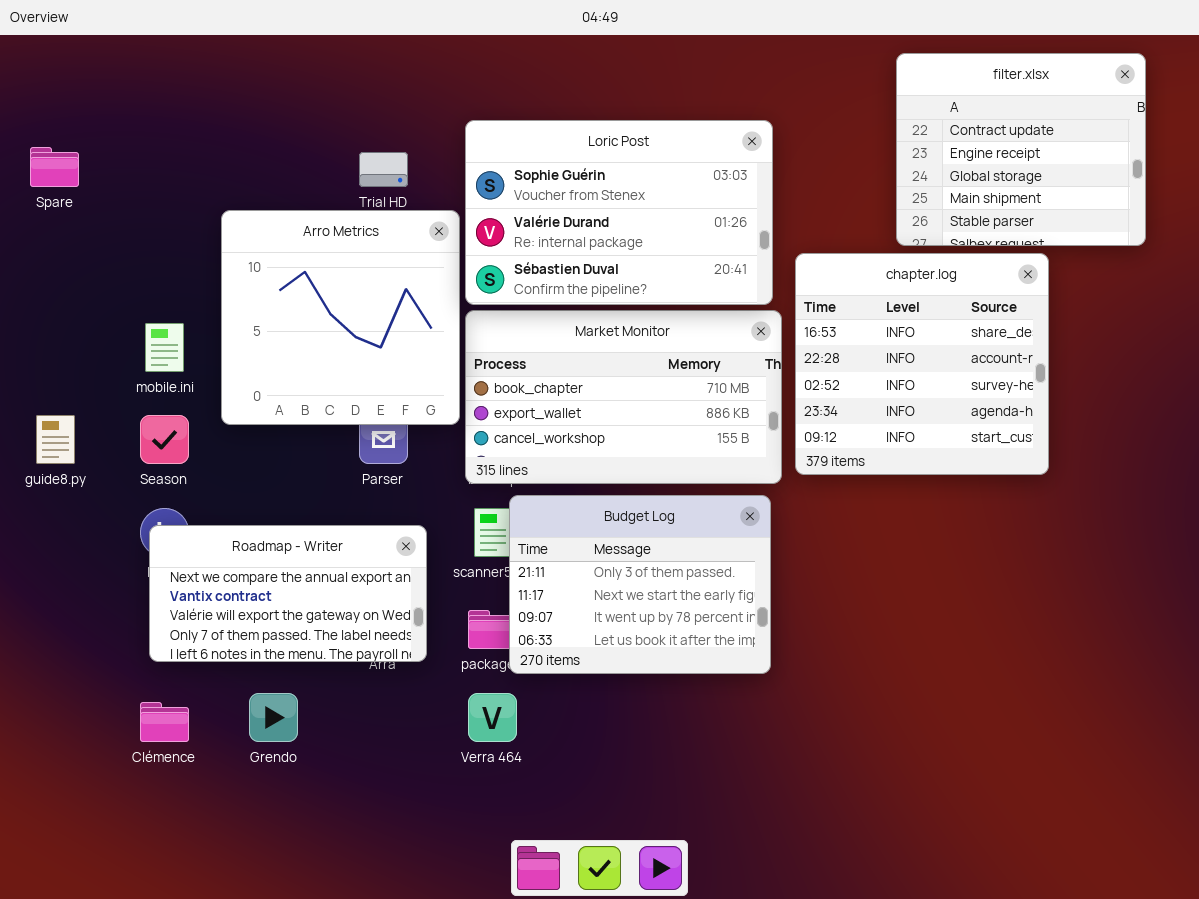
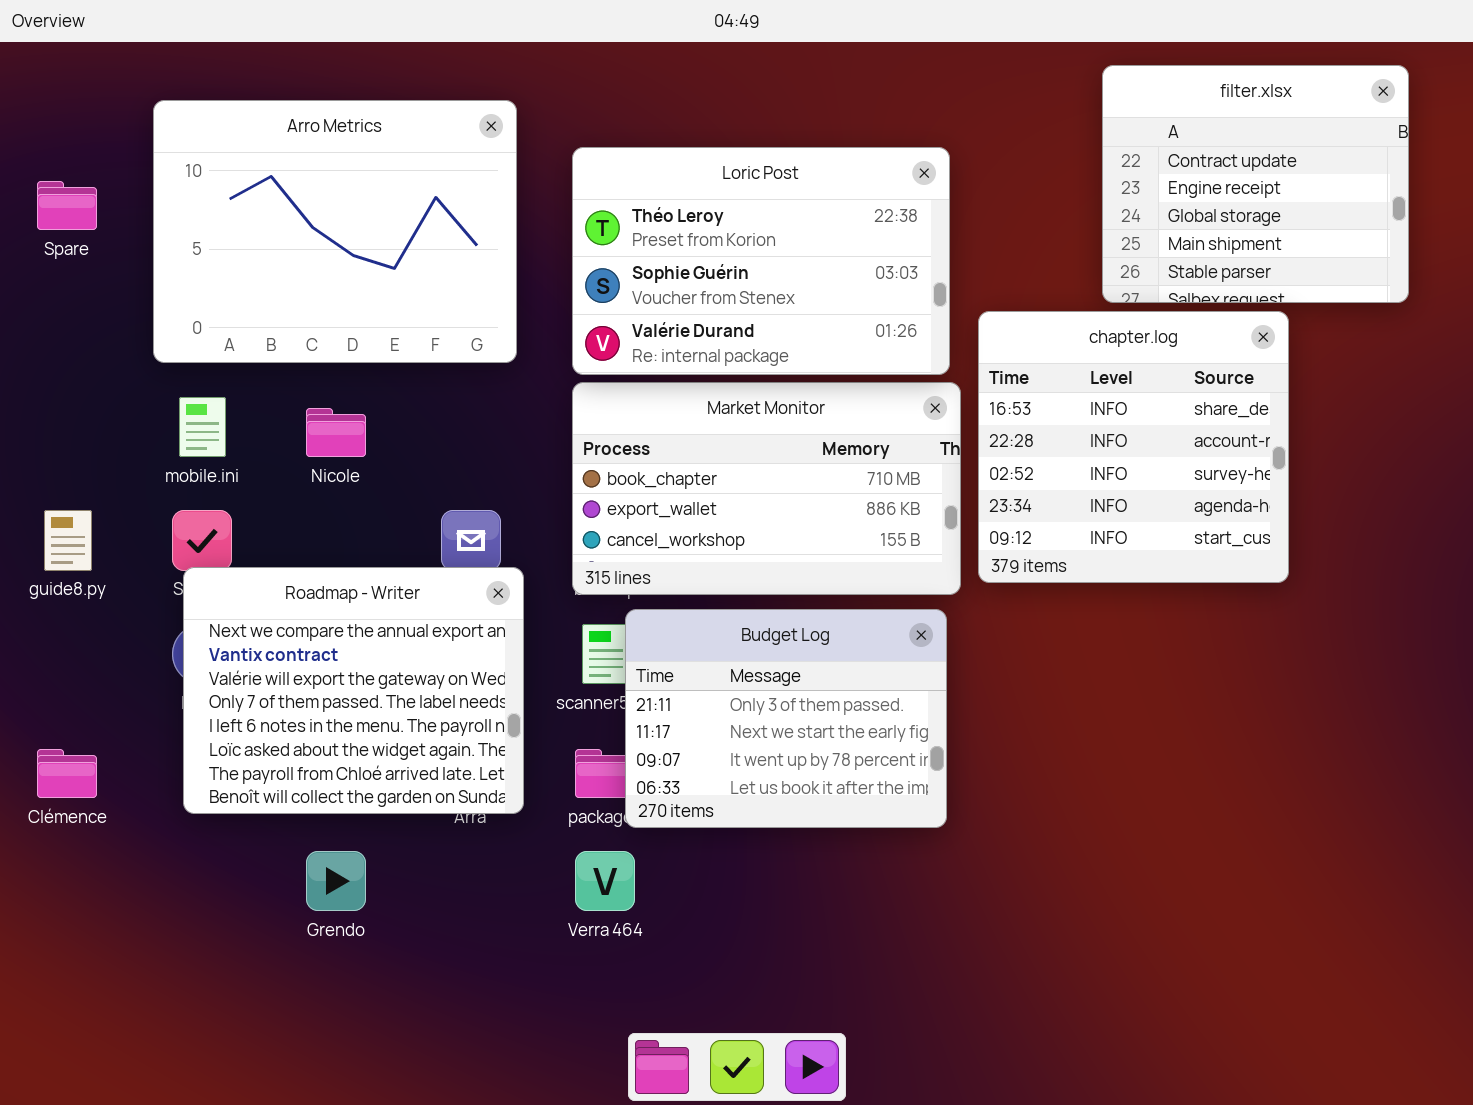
Loric Post: [465,120,773,305] -> [572,147,950,375], scrolled up 1 row
Arro Metrics: [221,210,460,425] -> [153,100,517,363], moved, resized
Roadmap - Writer: [149,525,427,662] -> [183,567,524,814], resized
Clémence: [140,702,189,742] -> [37,749,97,798], moved

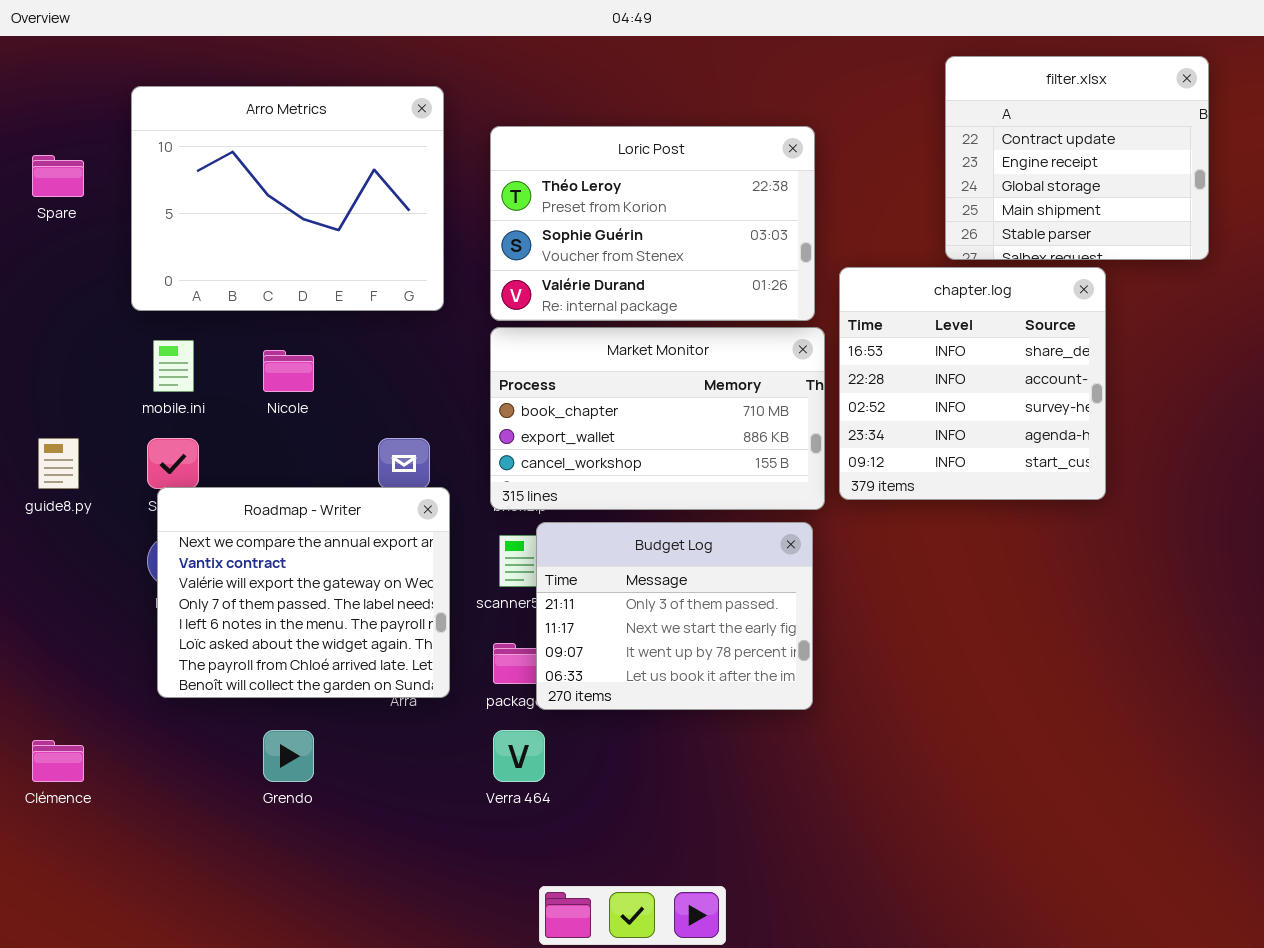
Clémence: [37,749,97,798] -> [32,740,84,782], moved

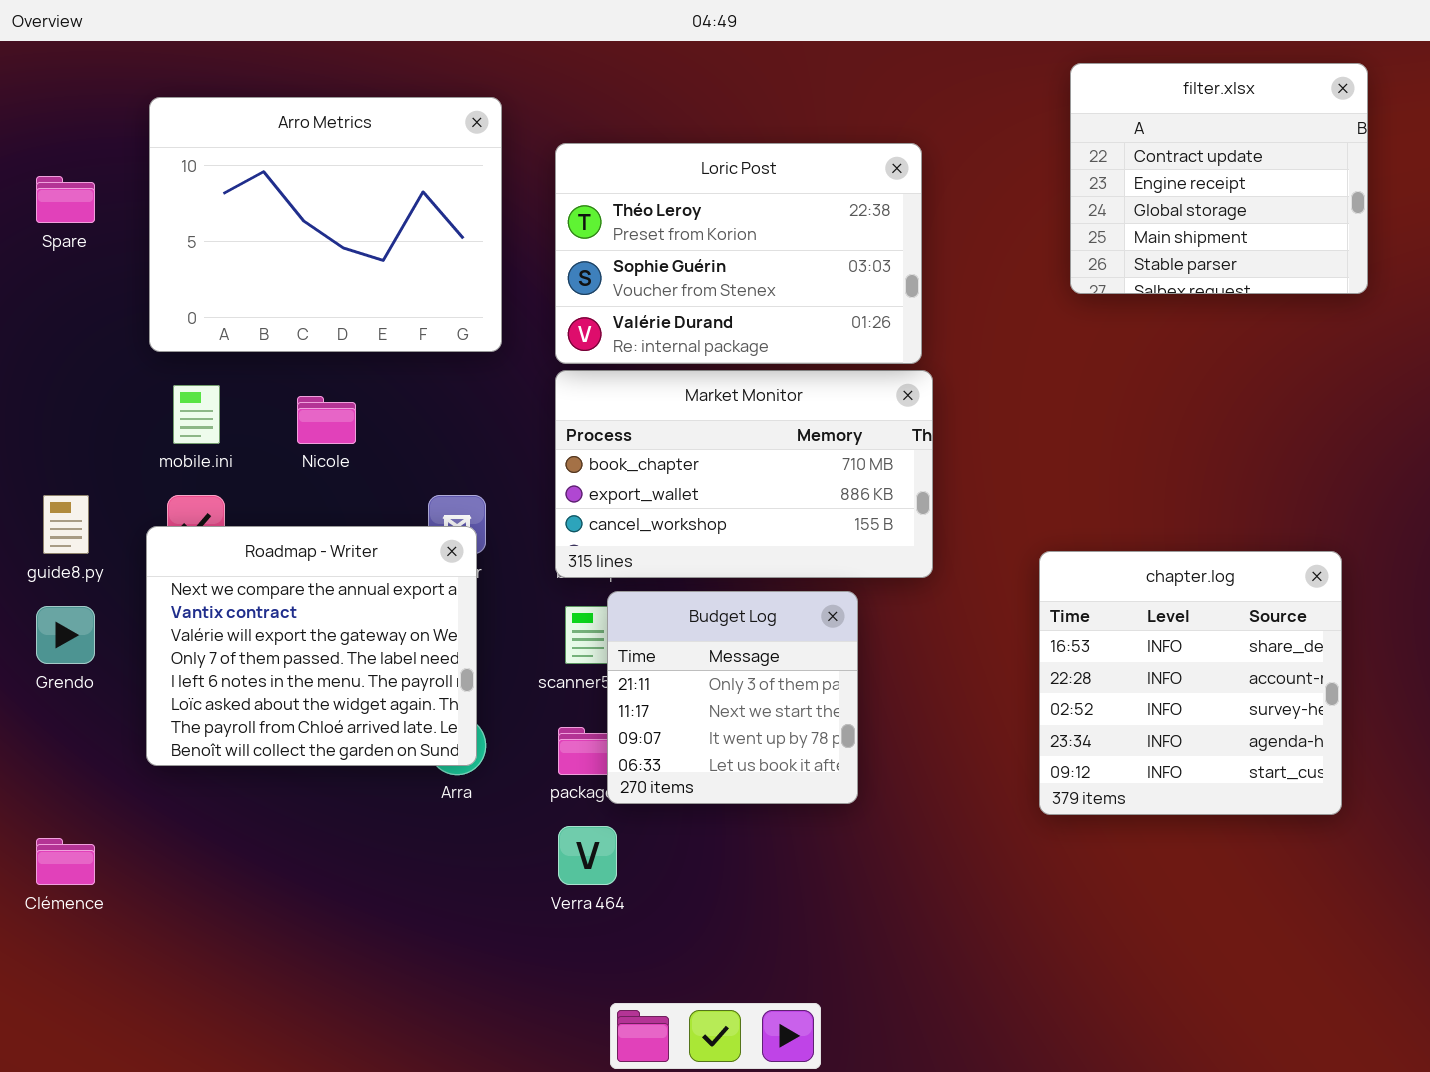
chapter.log: [839,267,1106,500] -> [1039,551,1342,815], moved
Roadmap - Writer: [157,487,450,698] -> [146,526,477,766], moved
Budget Log: [536,522,813,710] -> [607,591,858,804], resized
Grendo: [263,730,314,782] -> [36,606,95,664], moved

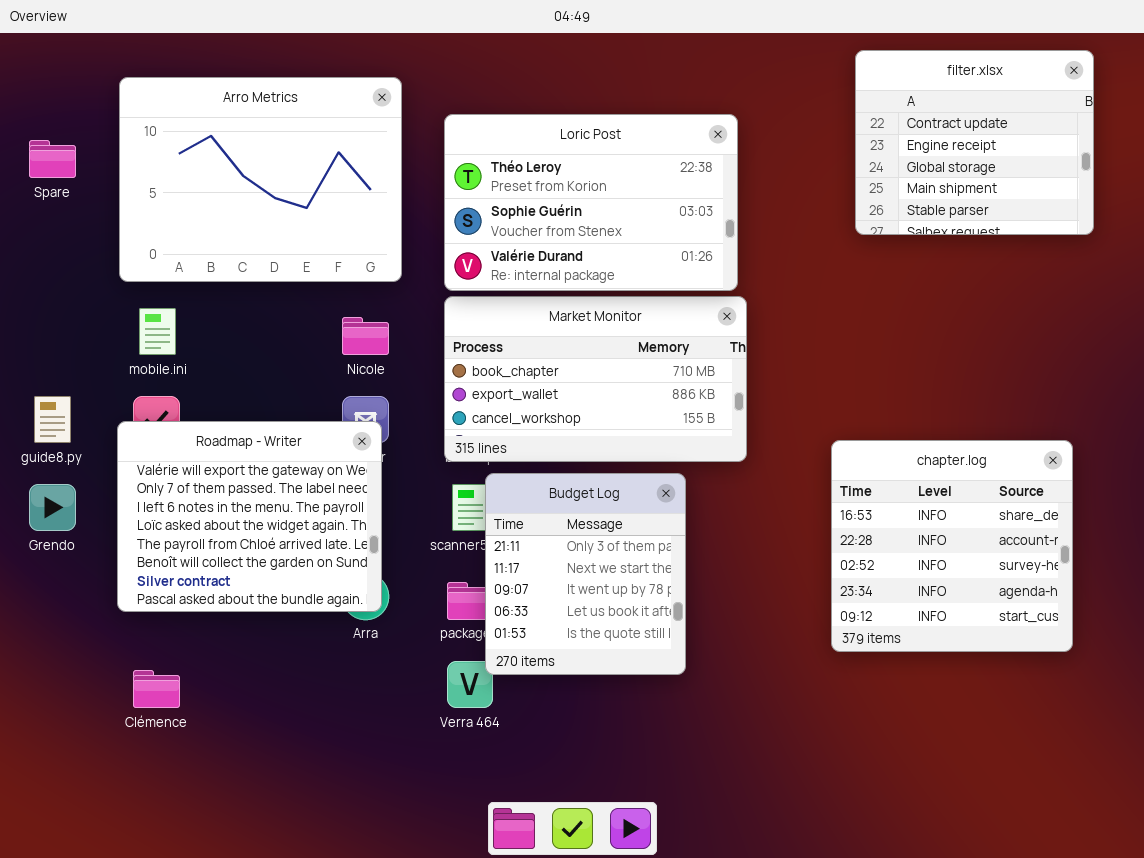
Nicole: [297,396,356,444] -> [342,317,389,355], moved
Roadmap - Writer: [146,526,477,766] -> [117,421,382,612], scrolled down 2 rows
Budget Log: [607,591,858,804] -> [485,473,686,675], resized
Clémence: [36,838,95,885] -> [133,670,180,708], moved

